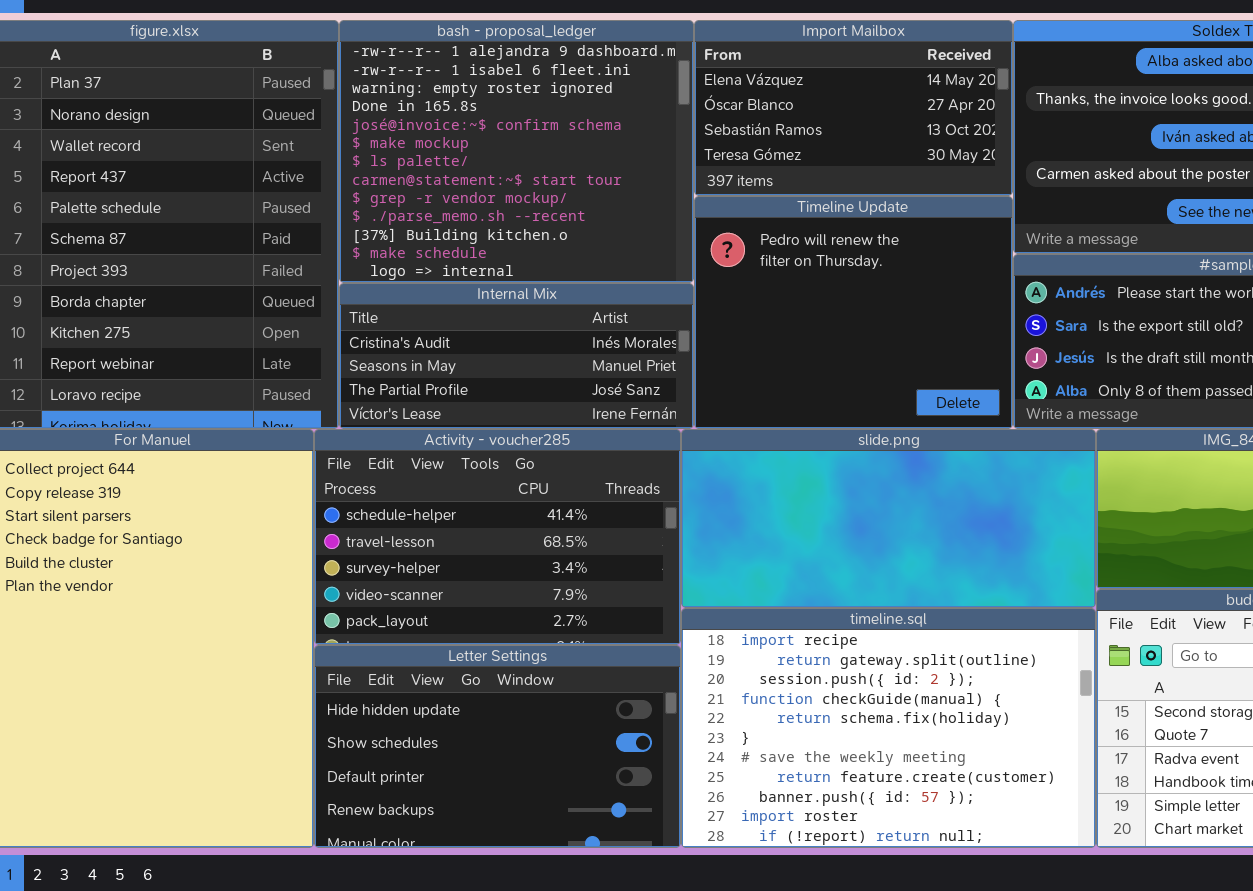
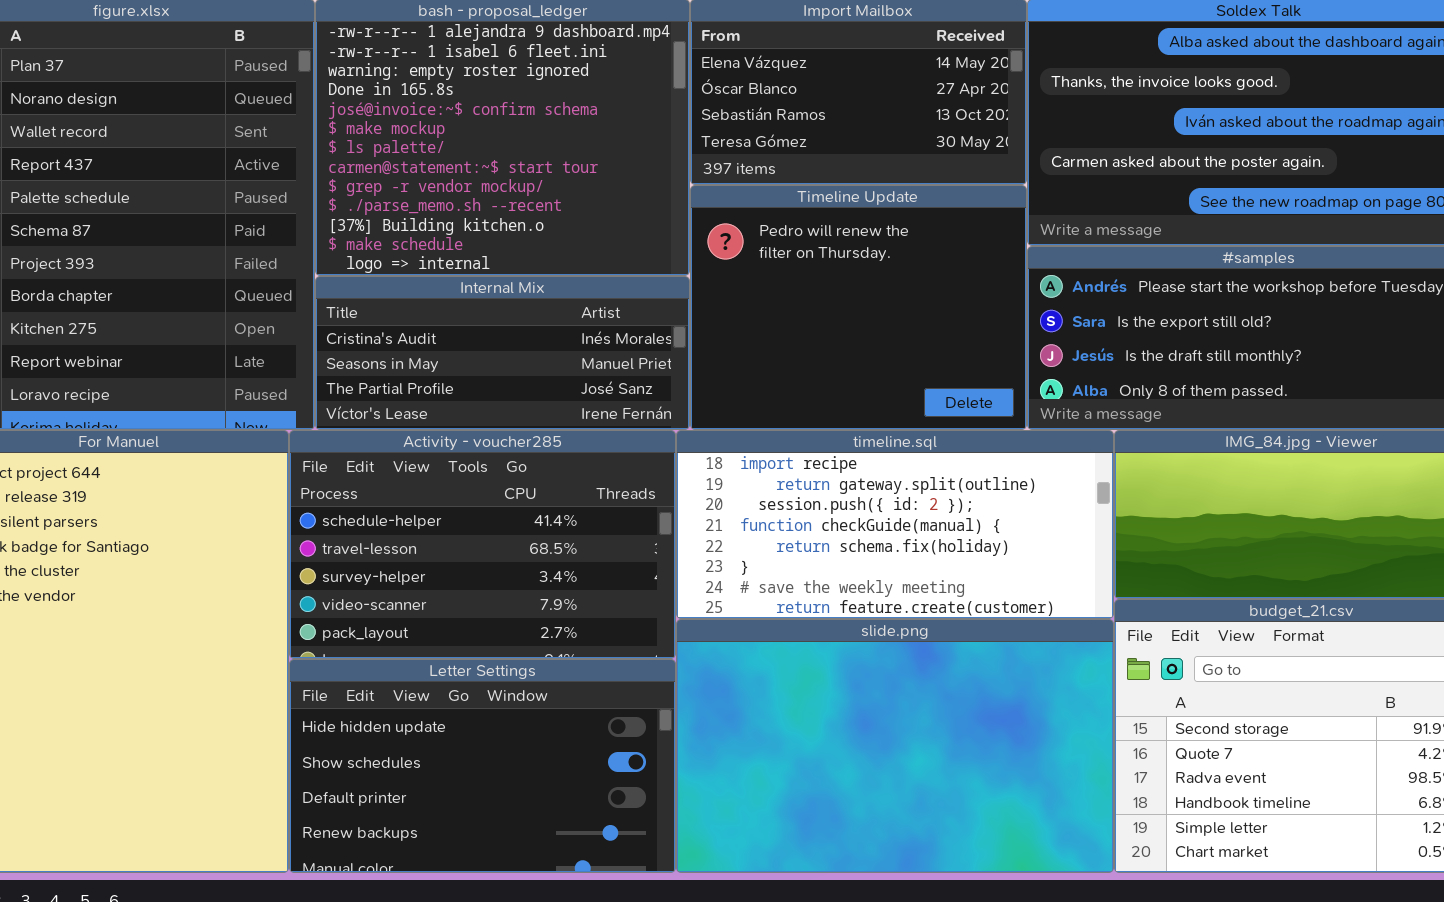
slide.png: [681,429,1096,608] -> [676,619,1114,873], moved, resized
timeline.sql: [681,608,1096,848] -> [676,430,1114,619], moved, resized

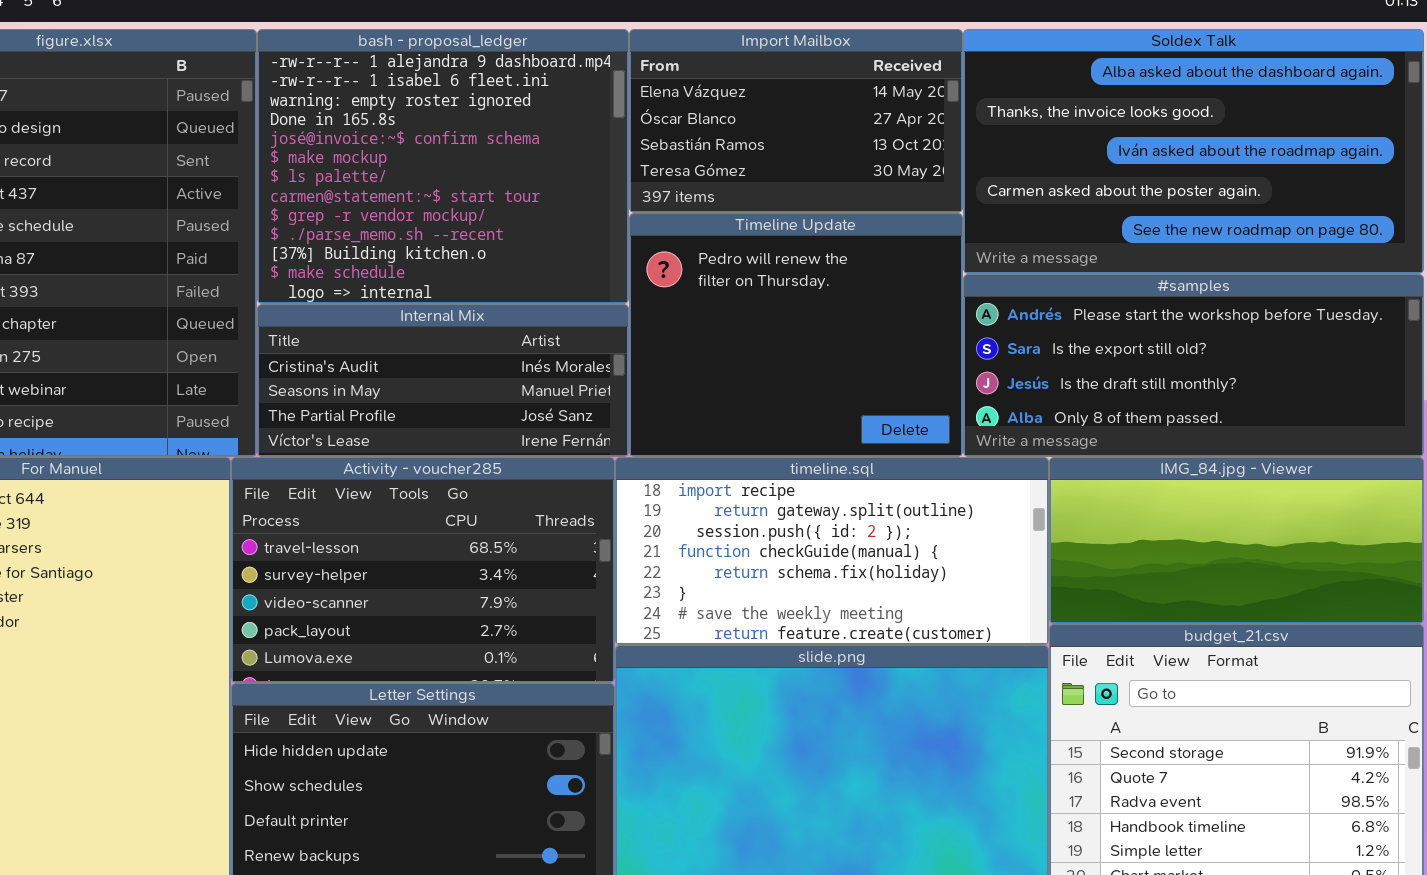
Activity - voucher285: [289,430,676,659] -> [231,457,615,683], scrolled down 1 row

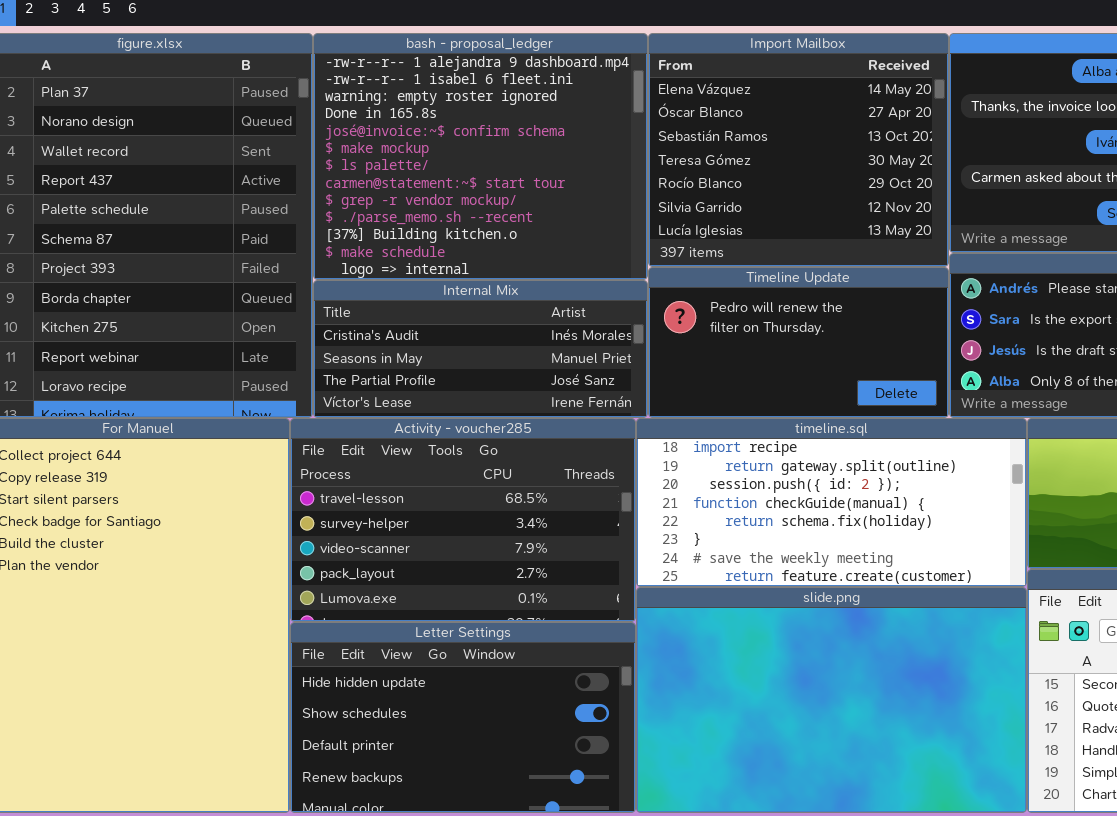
Import Mailbox: [629,29,963,213] -> [648,33,949,267], resized
Timeline Update: [629,213,963,457] -> [648,267,949,418], resized

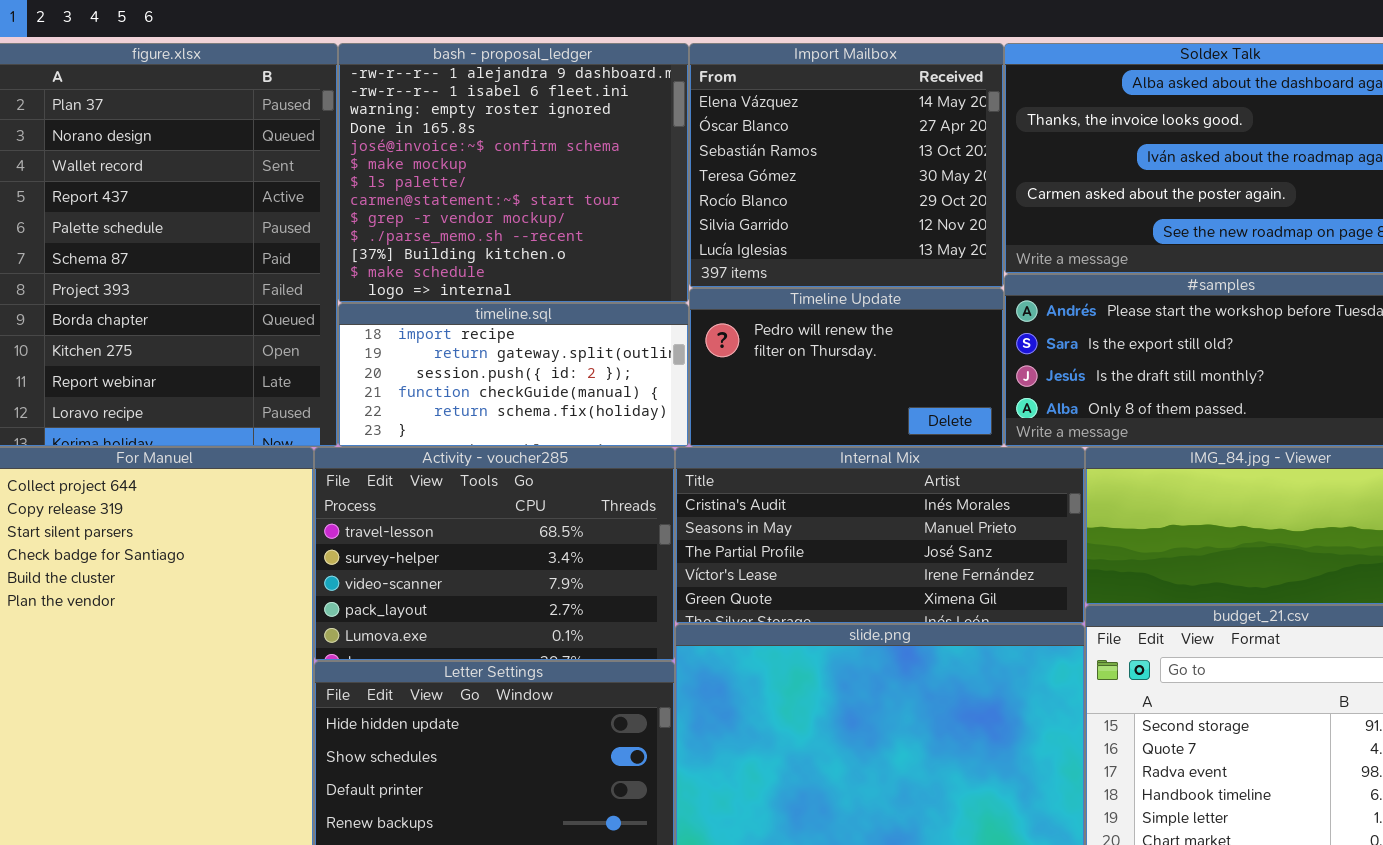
Internal Mix: [313,280,648,418] -> [675,447,1085,624], moved, resized
timeline.sql: [636,418,1027,587] -> [338,303,689,447], moved, resized

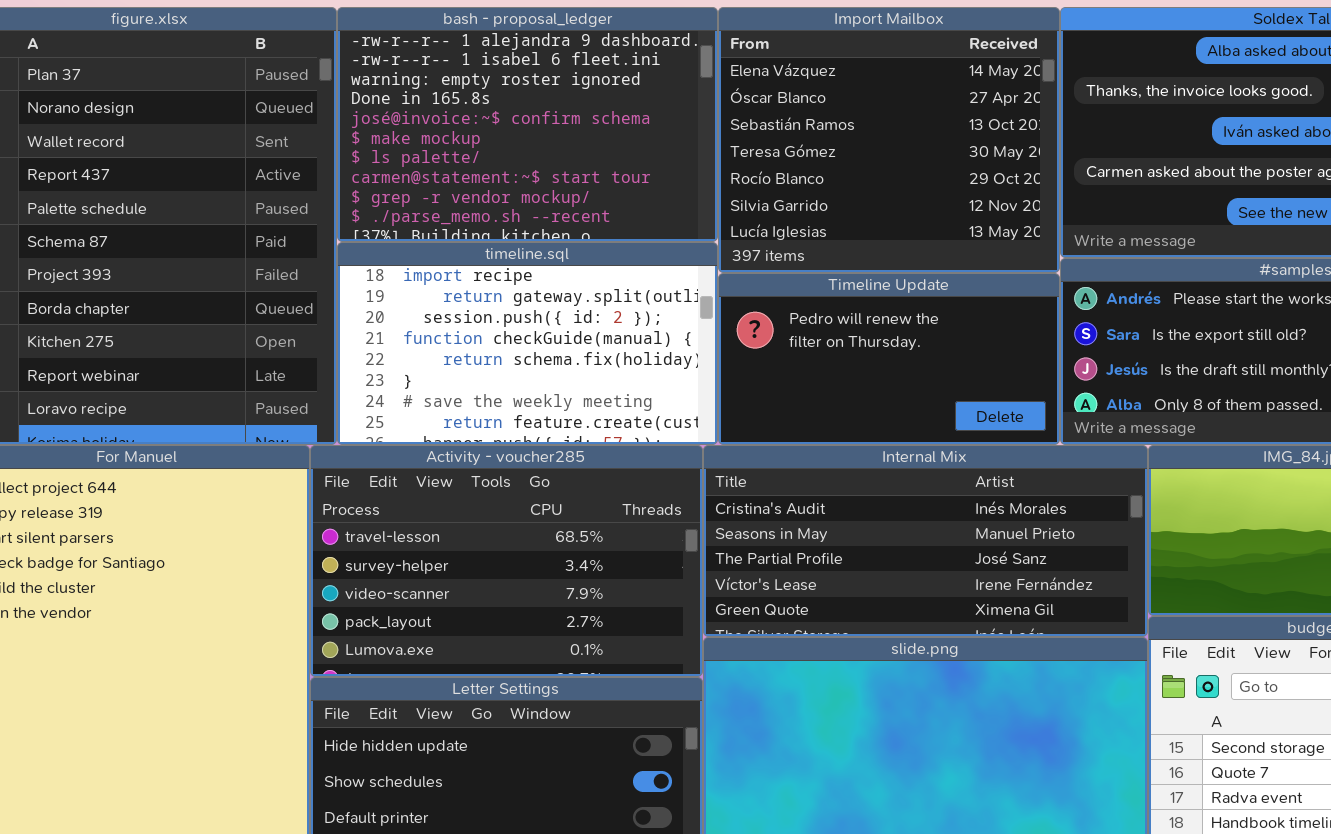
bash - proposal_ledger: [338,43,689,303] -> [337,7,718,242], resized
timeline.sql: [338,303,689,447] -> [337,242,718,445], resized

